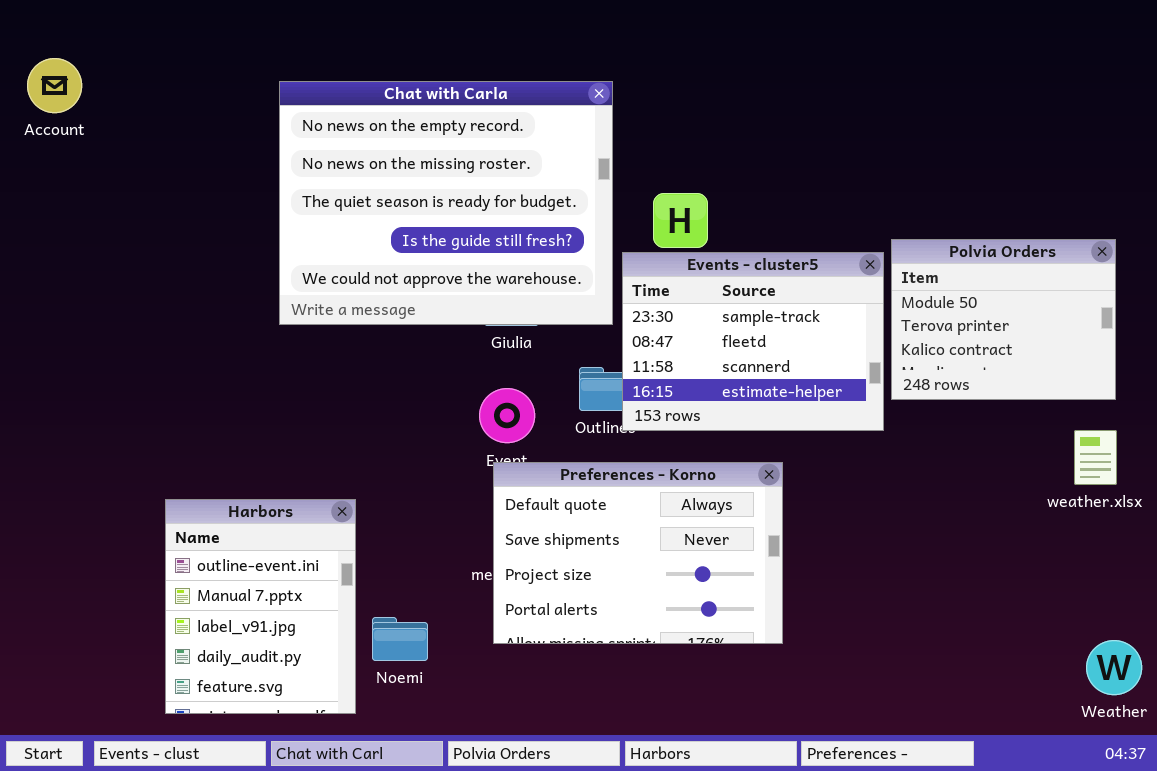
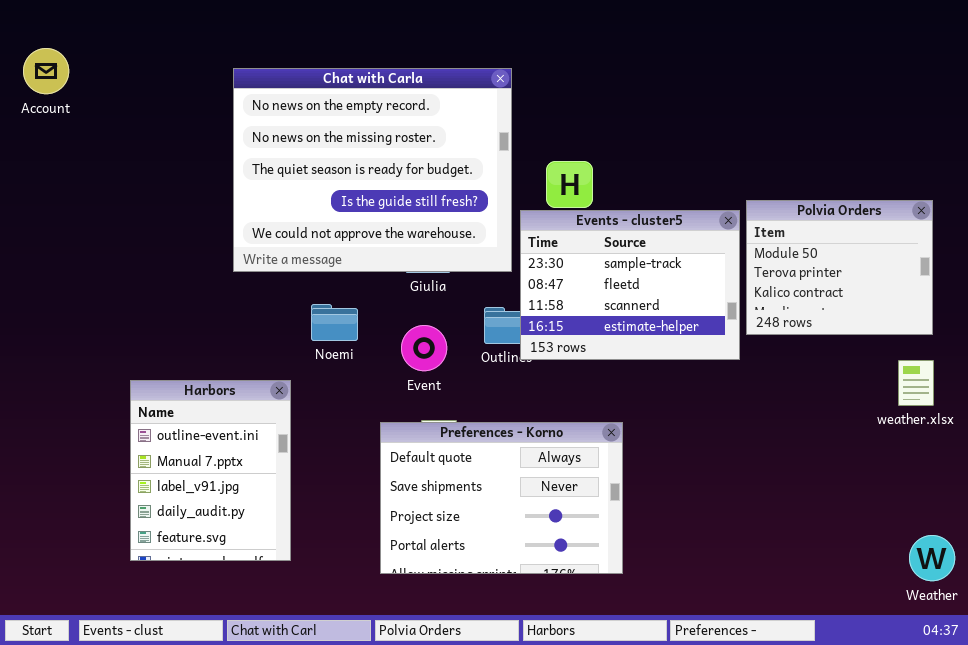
Preferences - Korno: [493,462,783,644] -> [380,422,623,574], moved
Harbors: [165,499,356,714] -> [130,380,291,561], moved
Noemi: [372,617,428,661] -> [311,304,358,341], moved

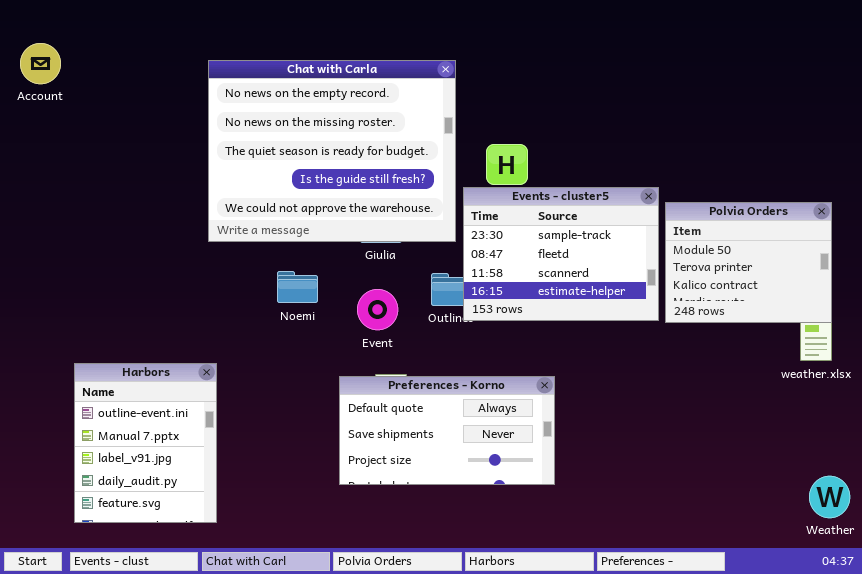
Polvia Orders: [746,200,933,335] -> [665,202,832,323], moved
Harbors: [130,380,291,561] -> [74,363,217,523], moved
Preferences - Korno: [380,422,623,574] -> [339,376,555,485], resized

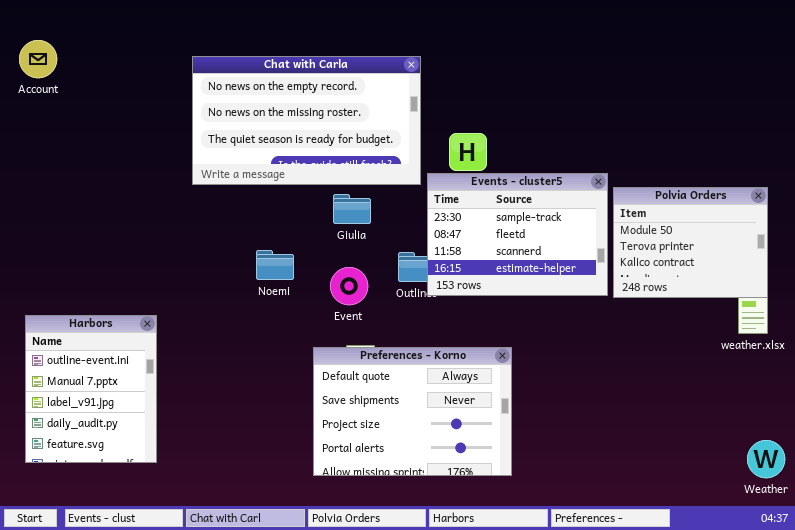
Chat with Carla: [208,60,456,242] -> [192,56,421,185], resized
Harbors: [74,363,217,523] -> [25,315,157,463], moved
Preferences - Korno: [339,376,555,485] -> [313,347,512,476], resized

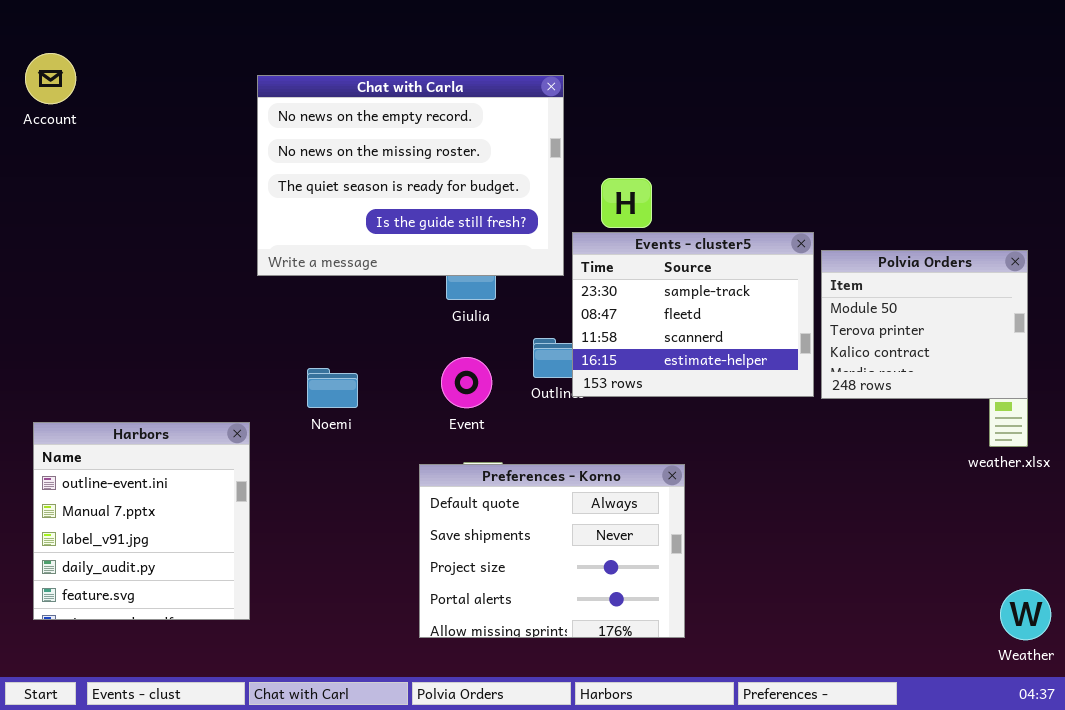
Chat with Carla: [192,56,421,185] -> [257,75,564,276], resized
Noemi: [256,250,294,280] -> [307,368,358,408], moved
Harbors: [25,315,157,463] -> [33,422,250,620], resized

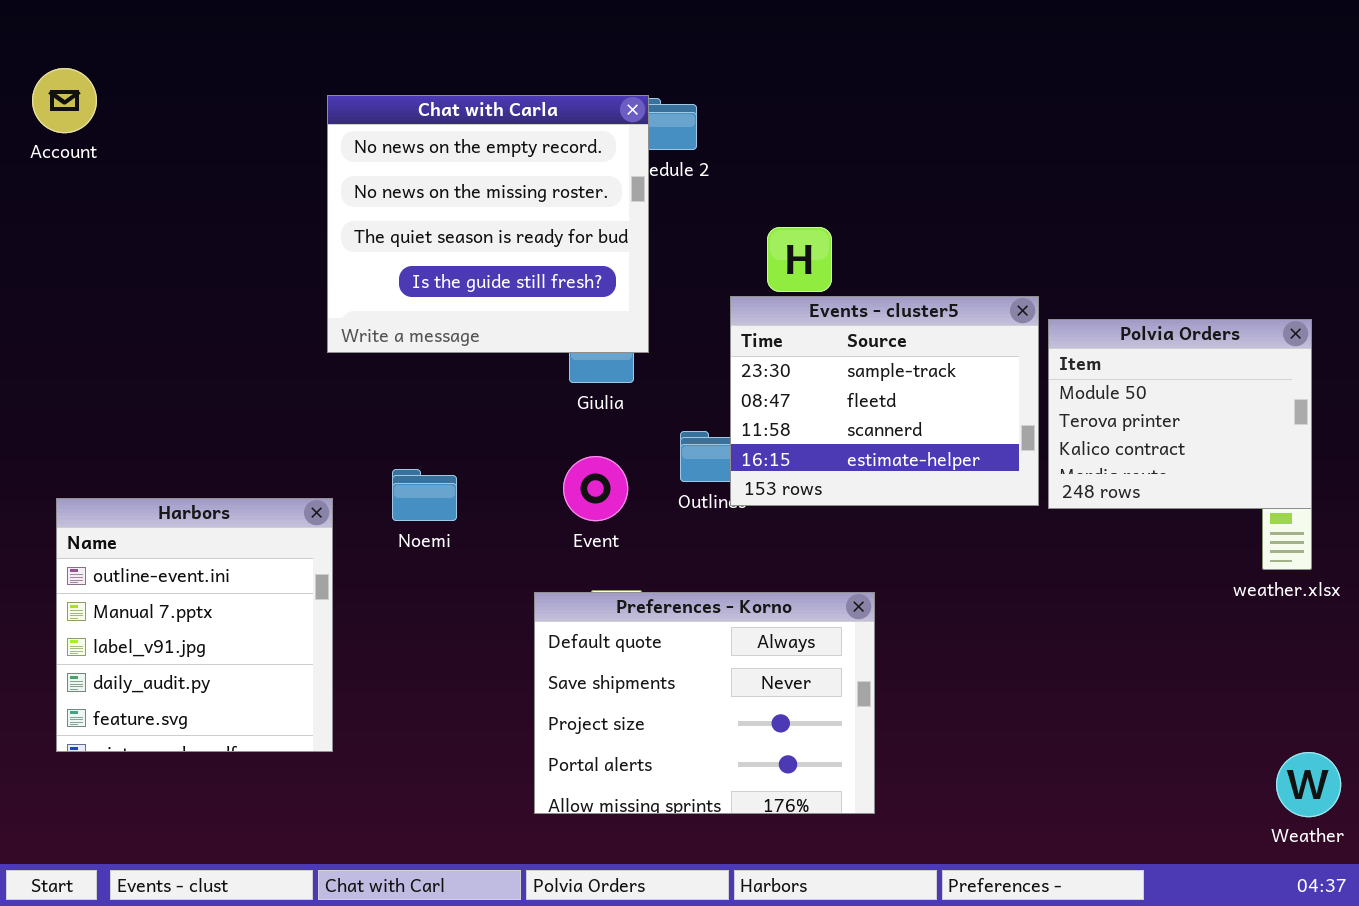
Chat with Carla: [257,75,564,276] -> [327,95,649,353], resized
Harbors: [33,422,250,620] -> [56,498,333,752], moved

